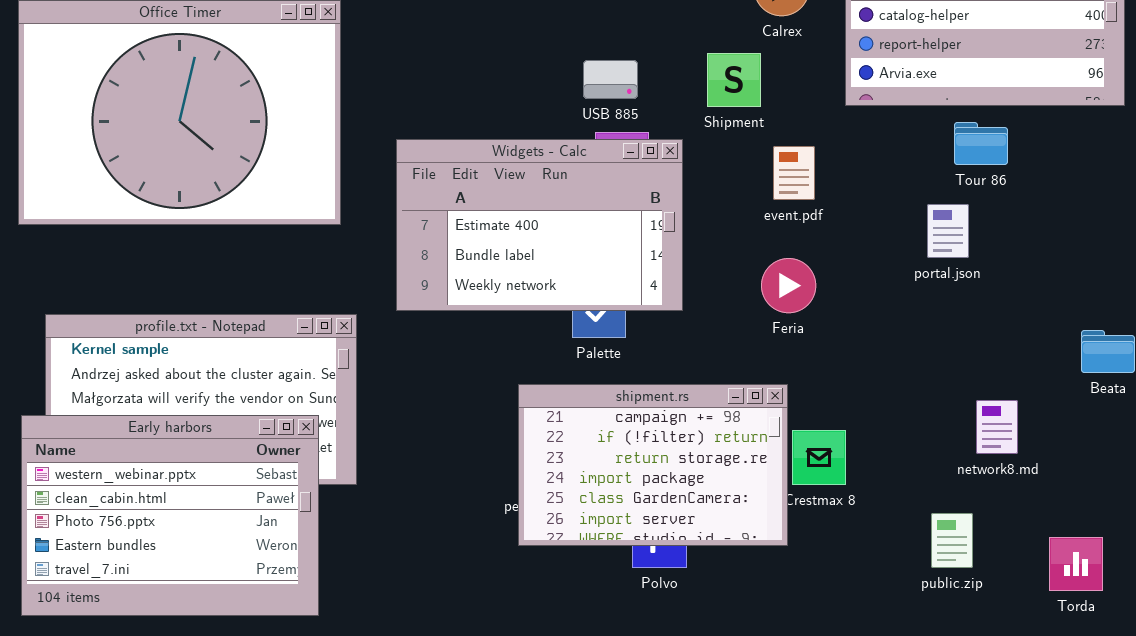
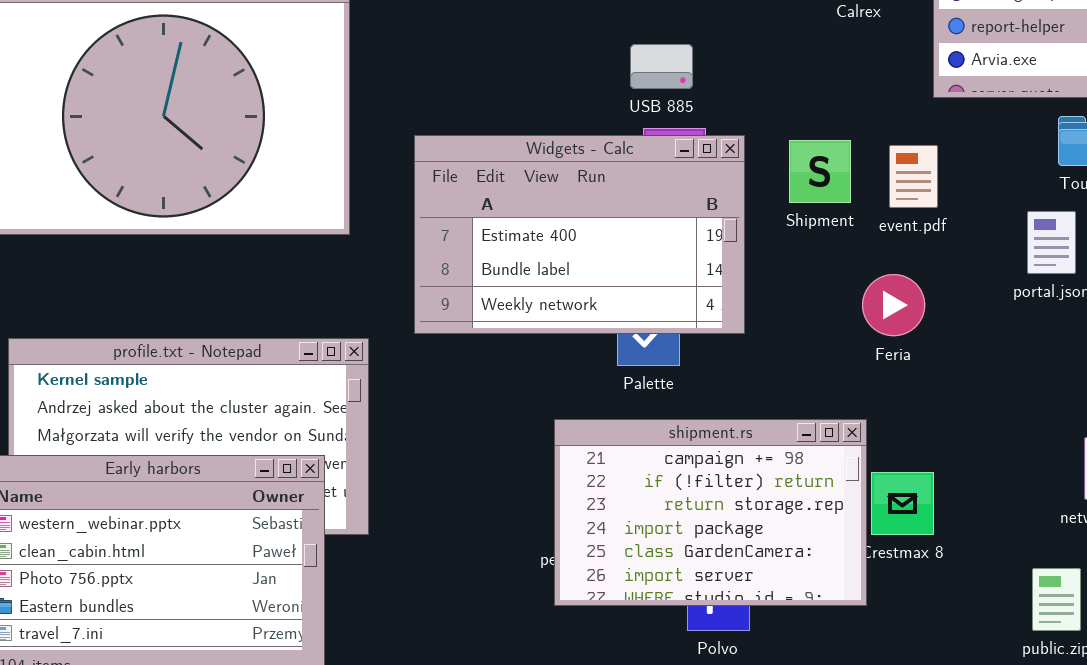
Shipment: [707,53,761,107] -> [789,140,851,203], moved
event.pdf: [773,146,815,200] -> [889,145,938,208], moved
Feria: [761,258,816,313] -> [862,274,925,336], moved

